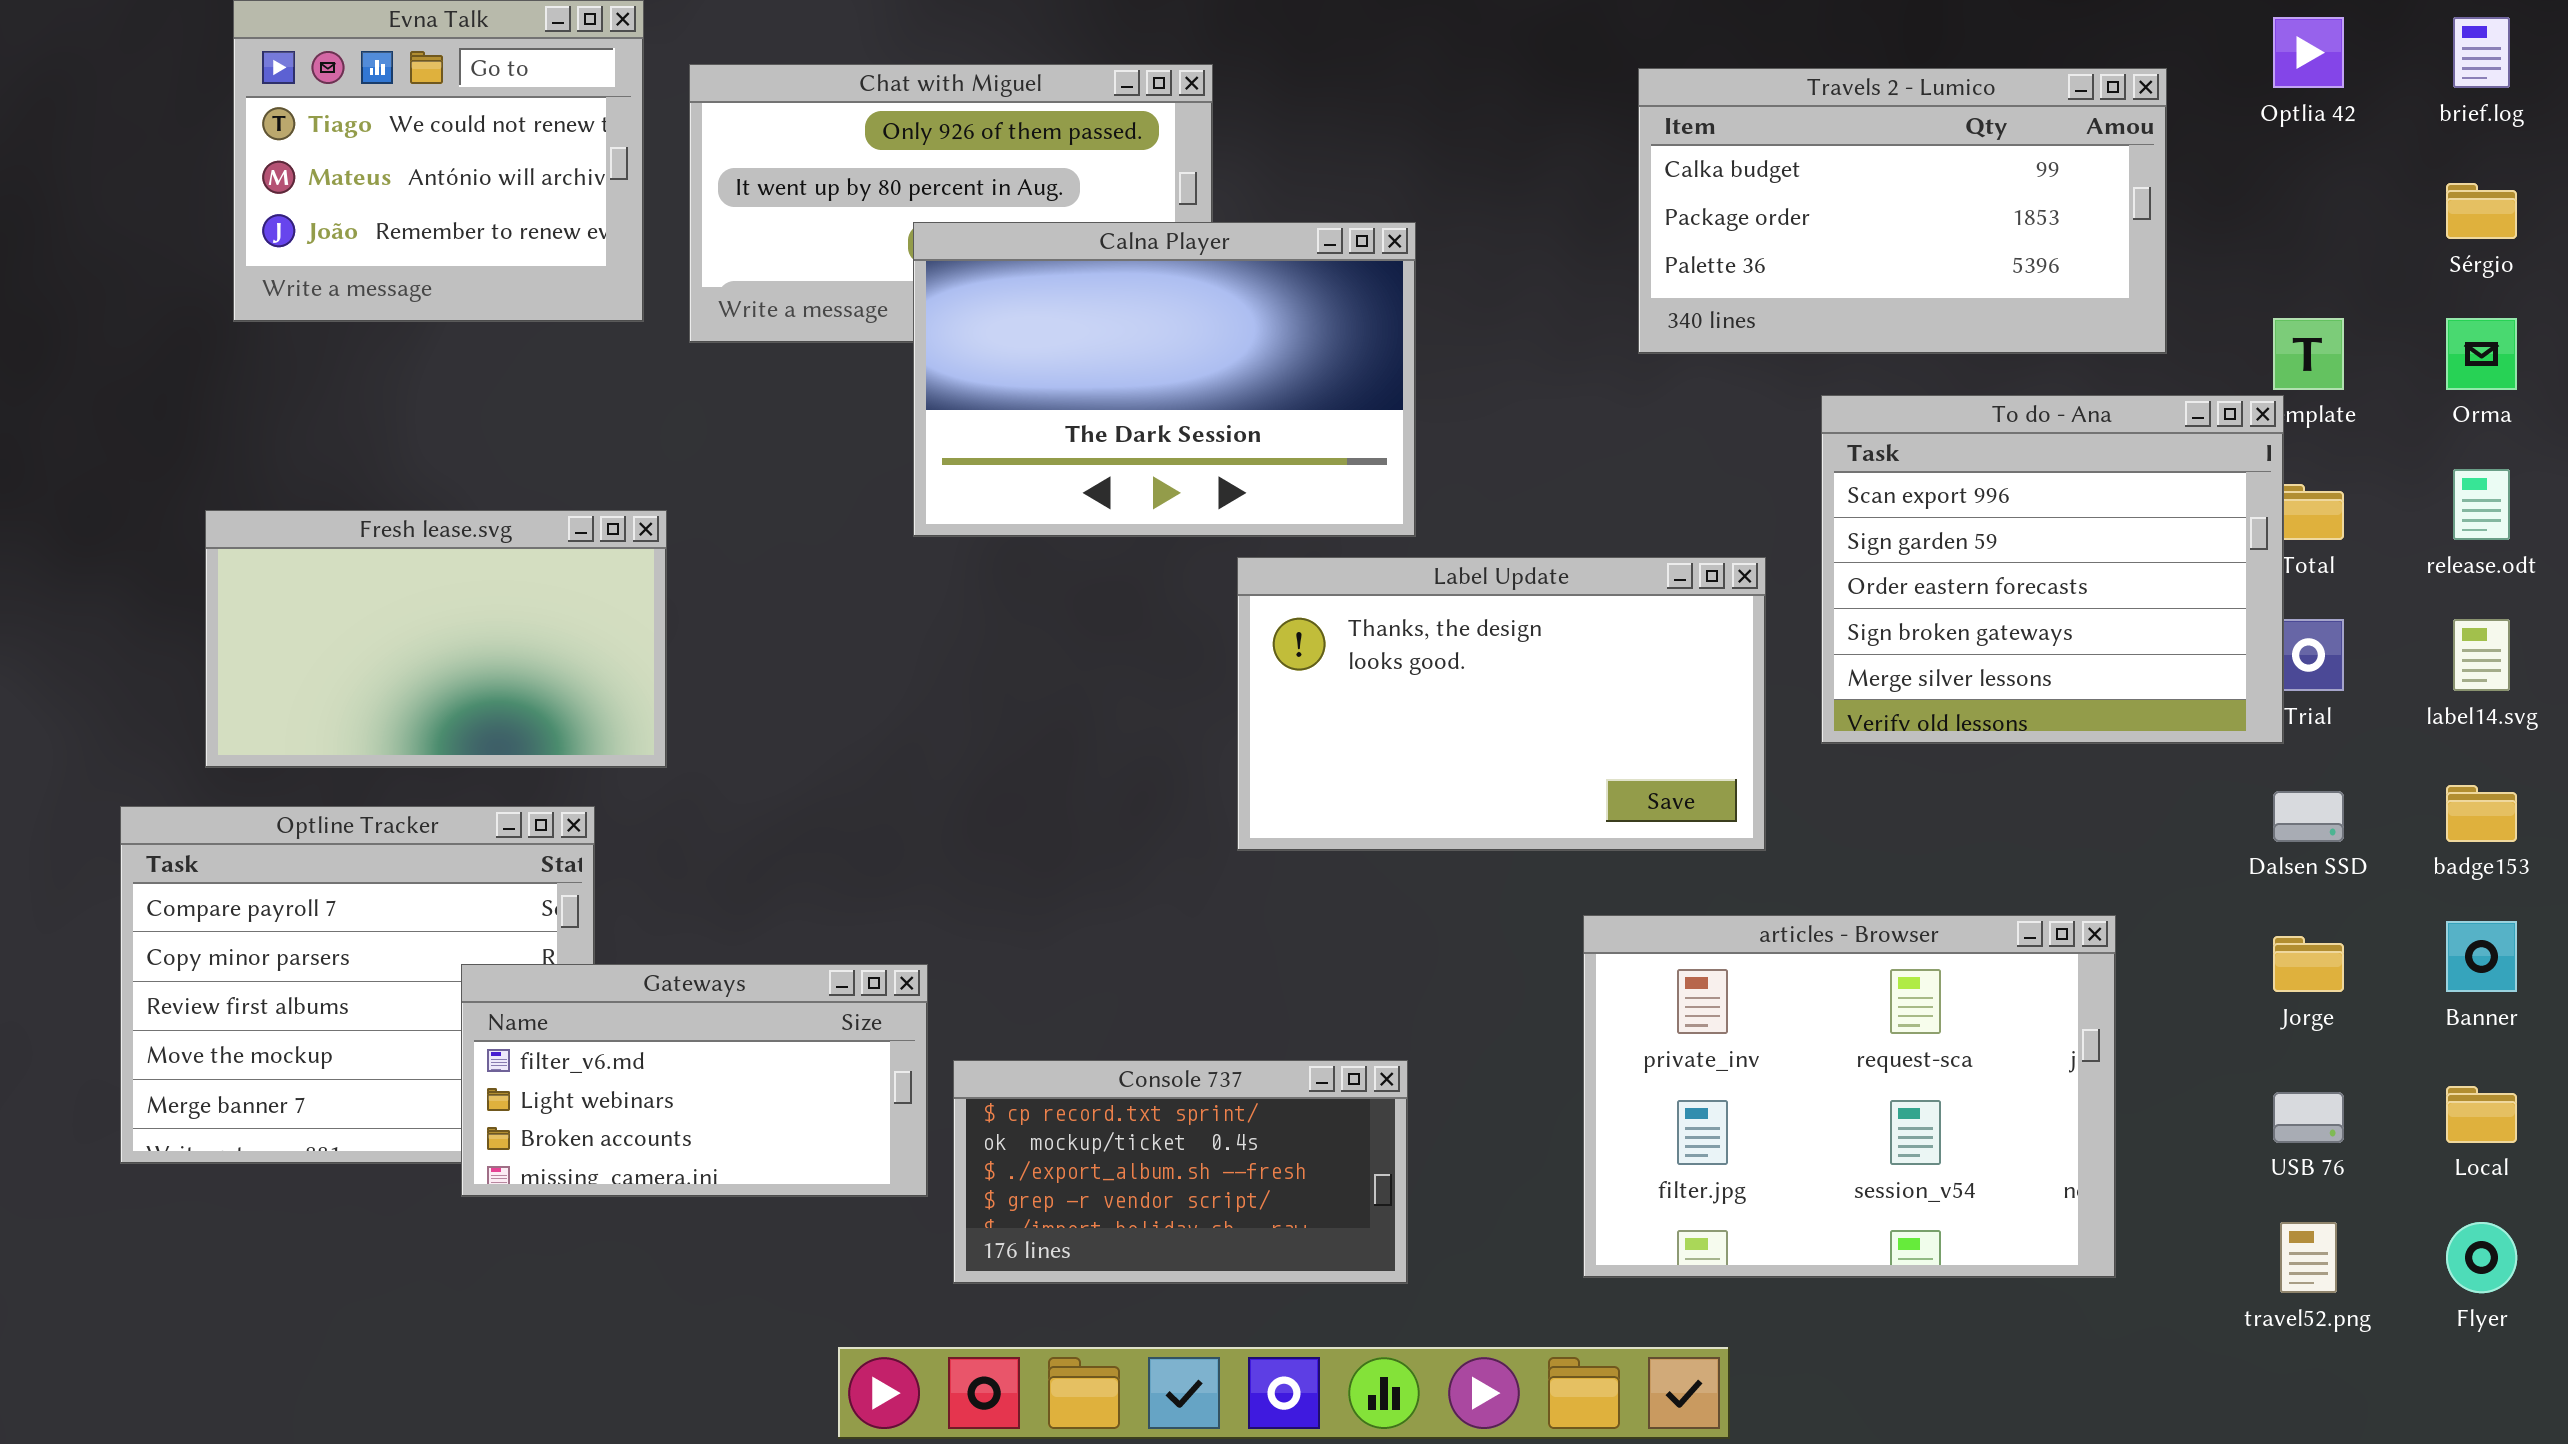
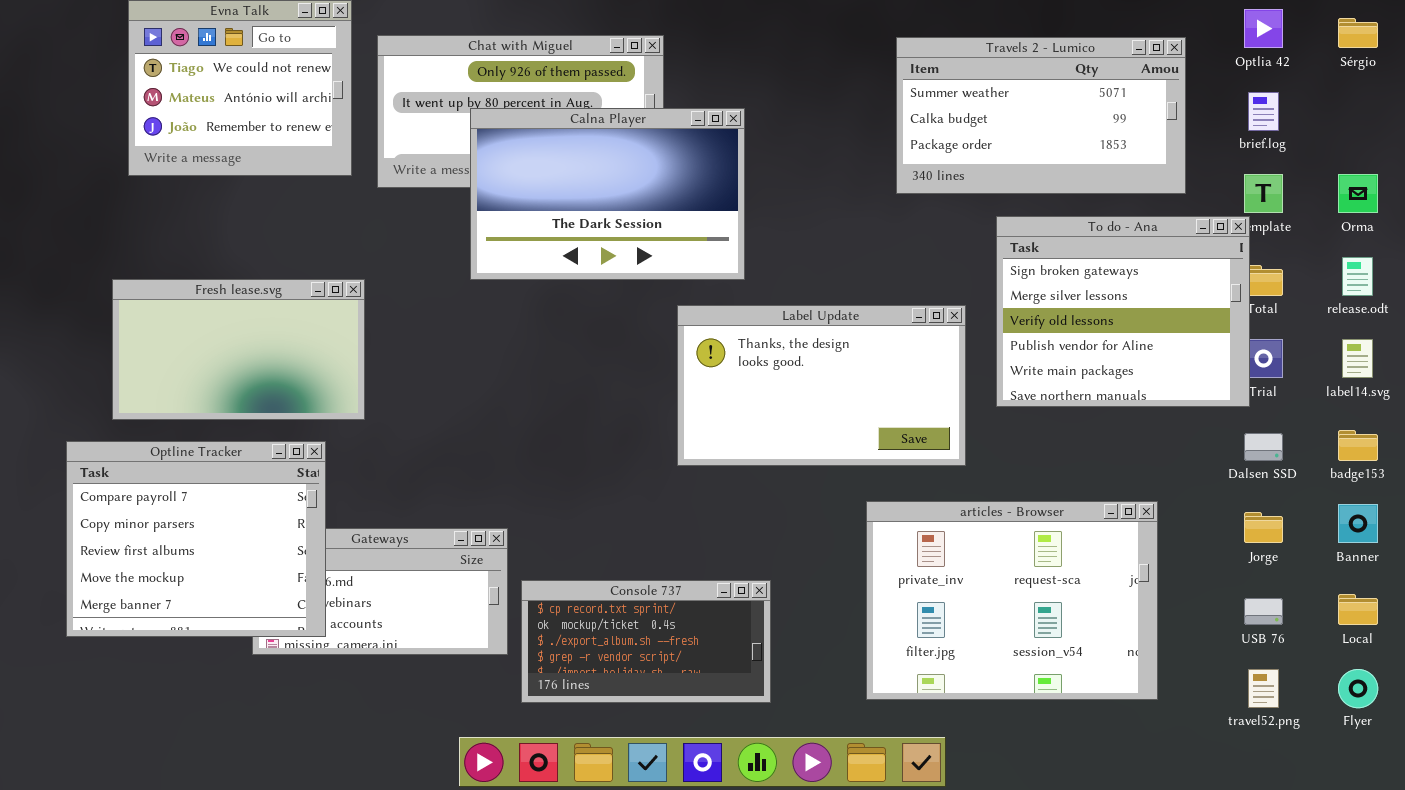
brief.log: [2453,17,2510,88] -> [1248,92,1279,131], moved
Travels 2 - Lumico: [1638,68,2167,354] -> [896,37,1186,194], scrolled up 1 row
Sérgio: [2446,183,2517,239] -> [1338,18,1378,48], moved
Calna Player: [913,222,1416,537] -> [470,108,745,280], moved
To do - Ana: [1821,395,2284,744] -> [996,216,1250,407], scrolled down 3 rows
Optline Tracker: [120,806,595,1164] -> [66,441,326,637], raised

